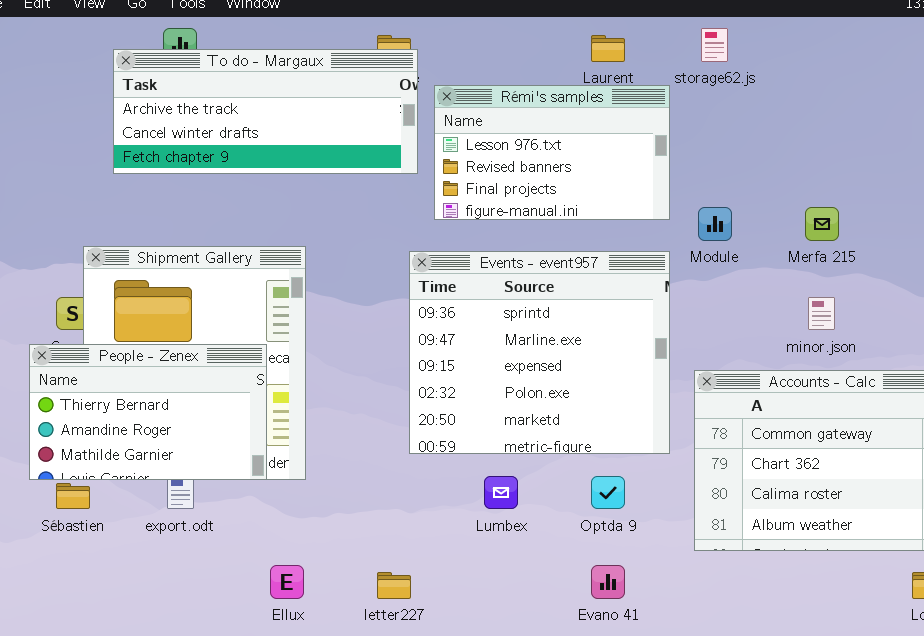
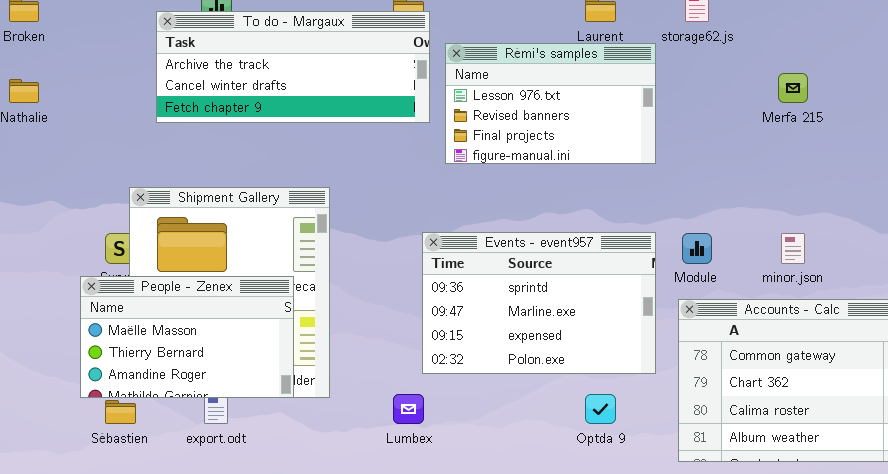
Module: [698,207,732,241] -> [682,233,712,264], moved
Merfa 215: [805,207,839,241] -> [778,73,808,103], moved
Events - event957: [409,251,670,454] -> [422,232,656,374], resized
People - Zenex: [29,344,267,480] -> [80,276,294,398], scrolled up 1 row
Lumbex: [484,476,518,509] -> [393,394,424,424], moved

